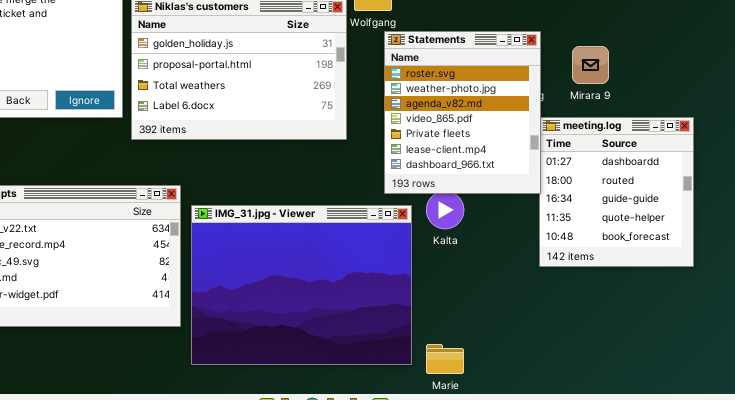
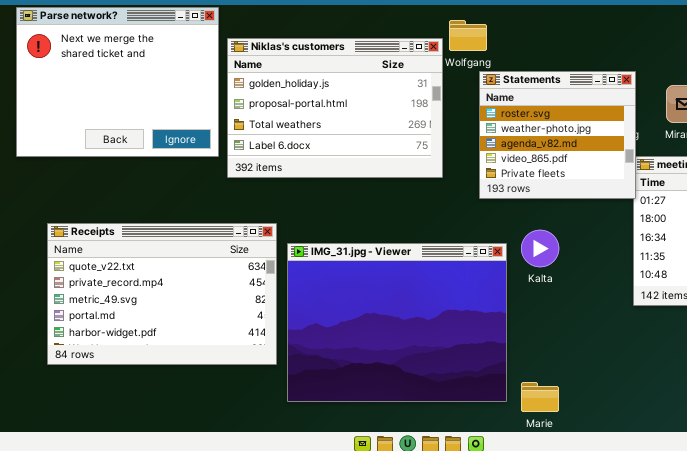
Statements: [384,31,541,194] -> [479,71,636,199], resized

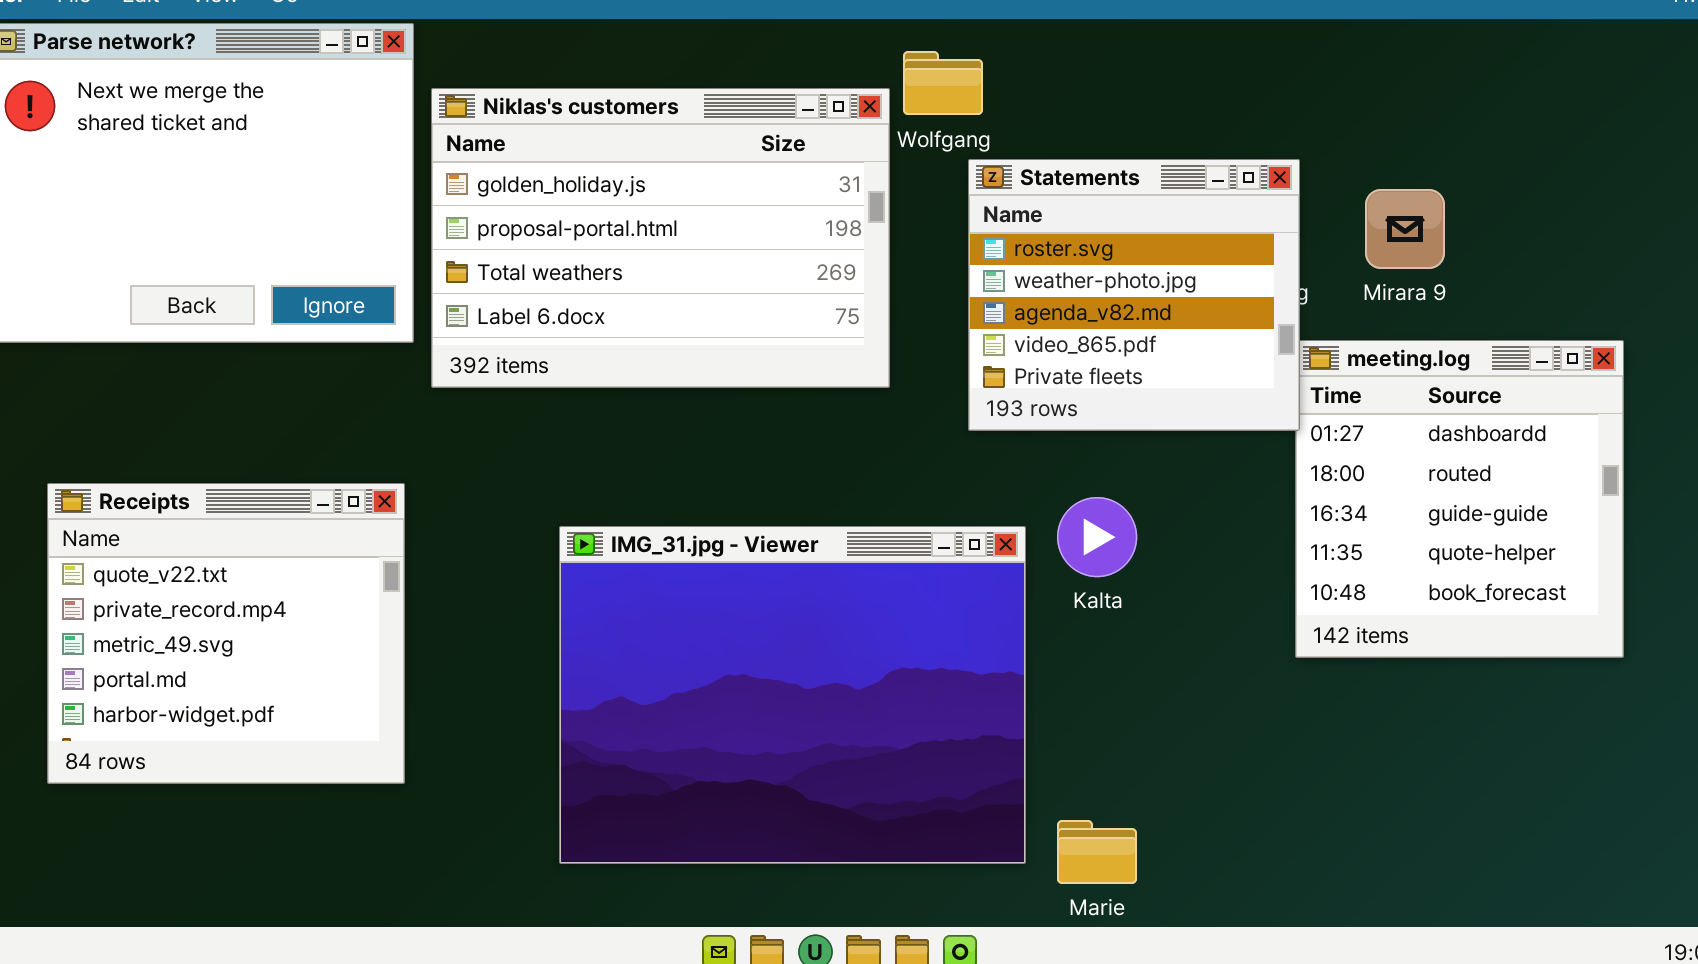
Receipts: [47,223,277,365] -> [47,483,405,784], resized

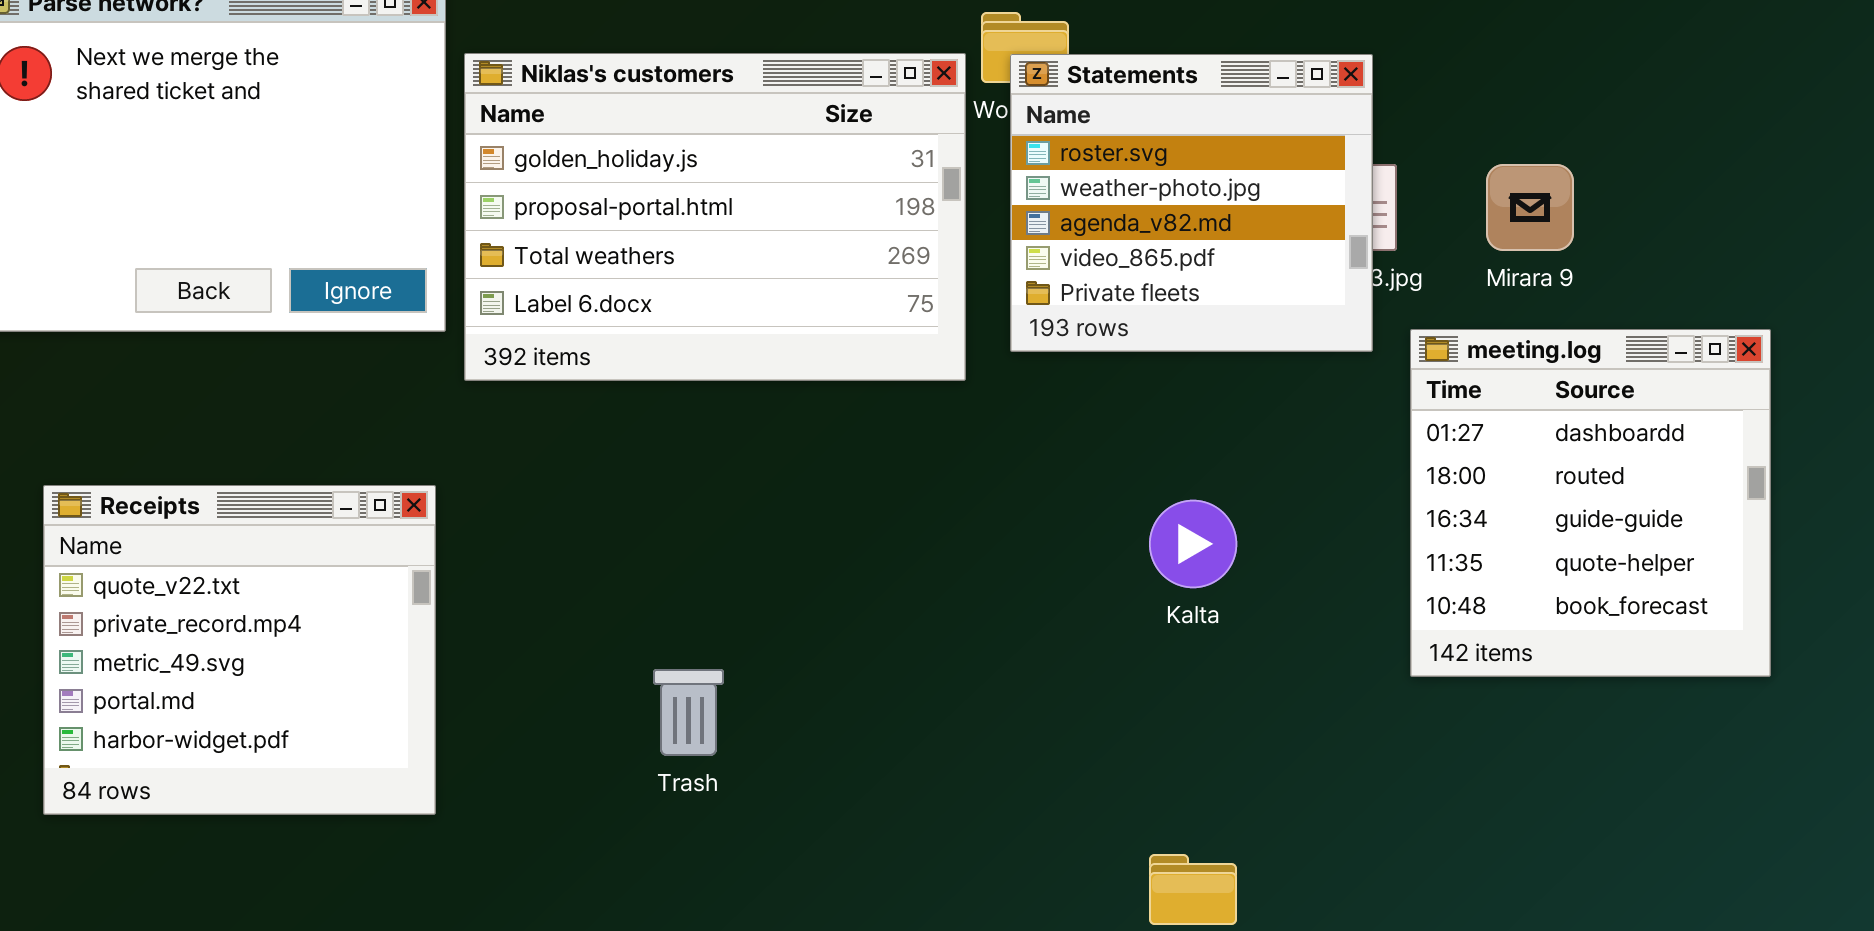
Statements: [968,159,1300,431] -> [1010,54,1373,352], moved
IMG_31.jpg - Viewer: [559,526,1026,864] -> none, closed

